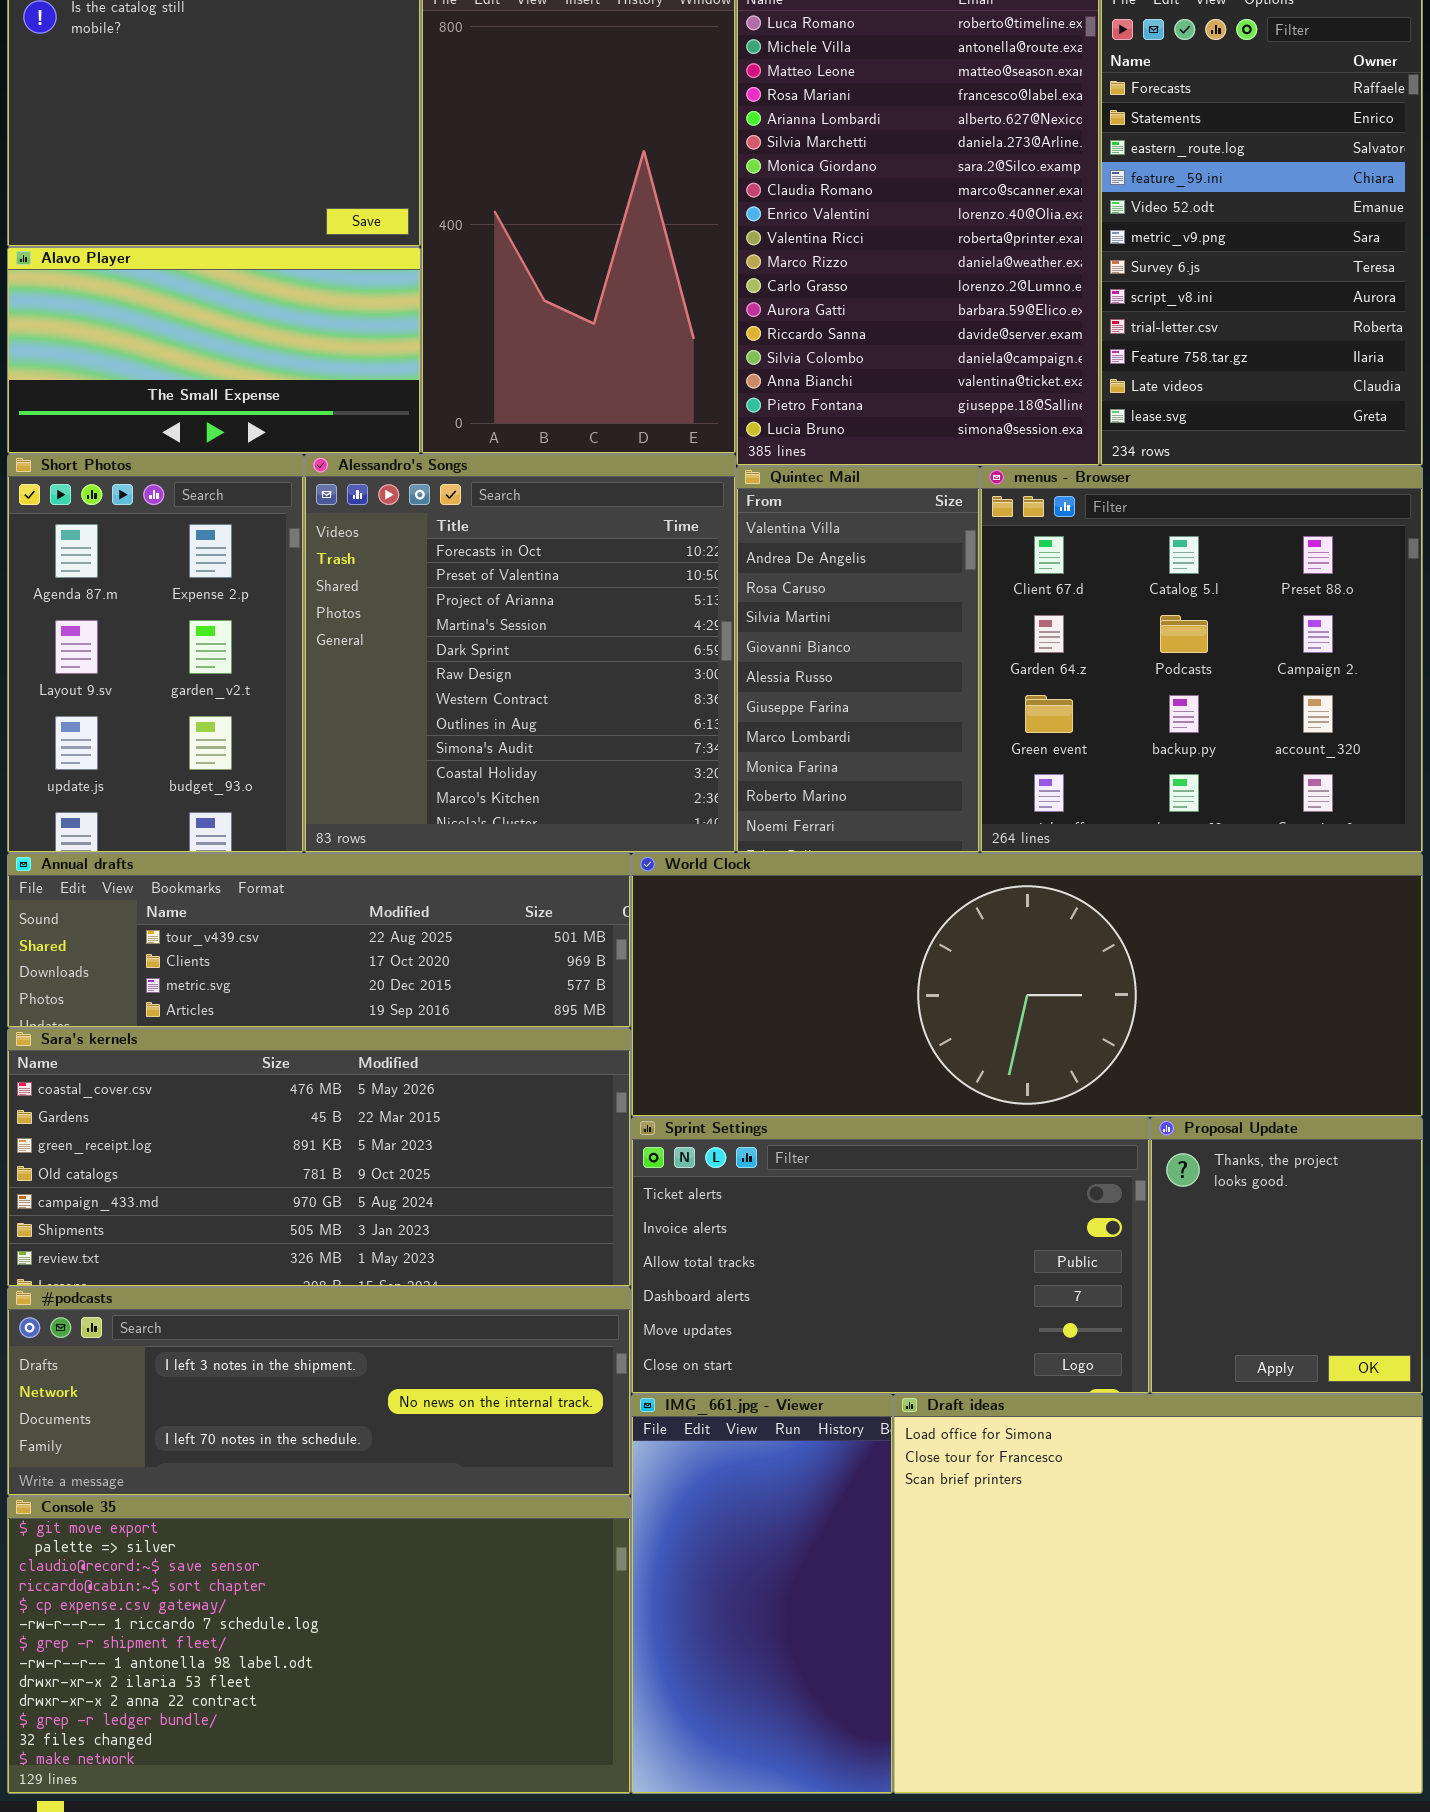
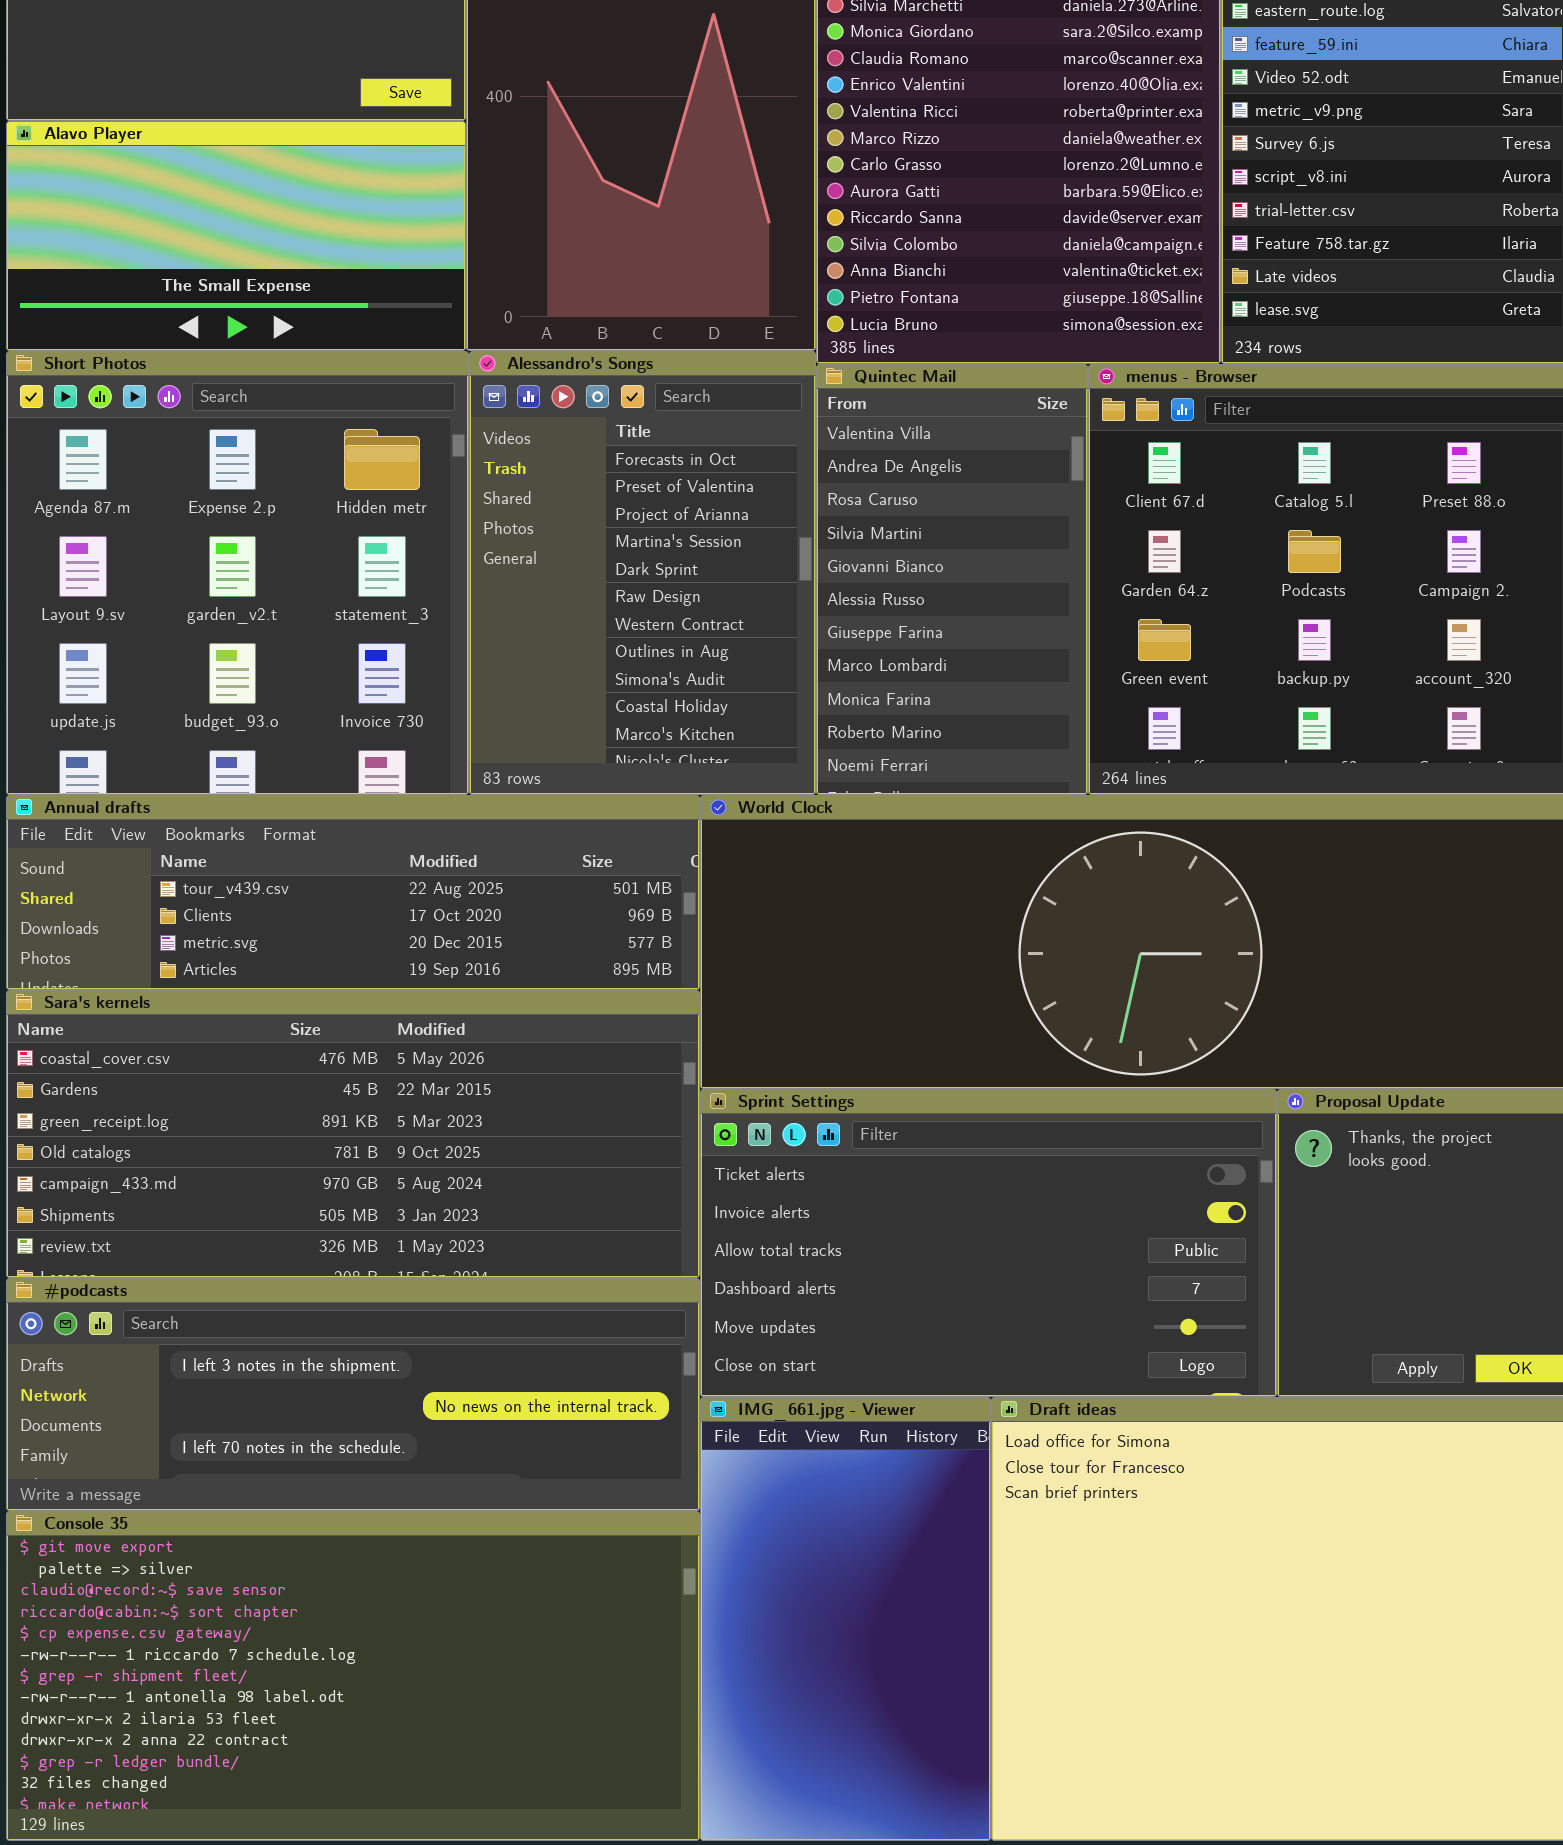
Short Photos: [7,454,304,853] -> [6,351,469,795], resized
Alessandro's Songs: [304,454,736,853] -> [469,351,816,795], resized

